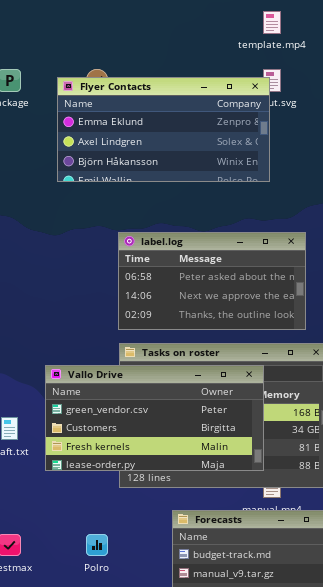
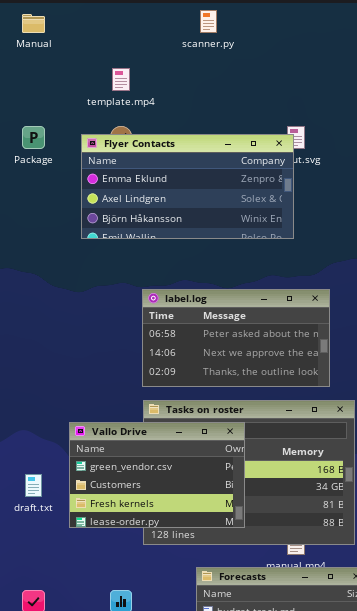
template.mp4: [263,11,281,34] -> [112,68,130,91], moved
Vallo Drive: [45,365,264,471] -> [69,422,245,528], resized

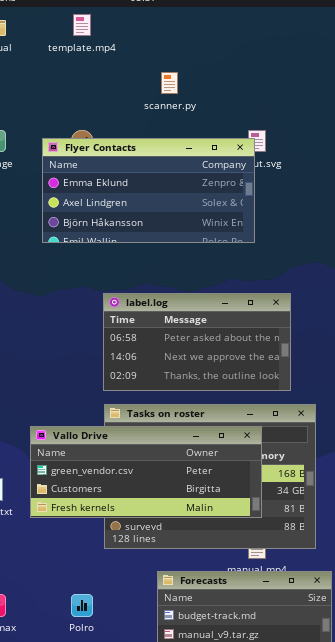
scanner.py: [200,10,217,33] -> [161,72,178,94], moved
template.mp4: [112,68,130,91] -> [73,14,91,36], moved
Vallo Drive: [69,422,245,528] -> [30,426,262,518], resized

